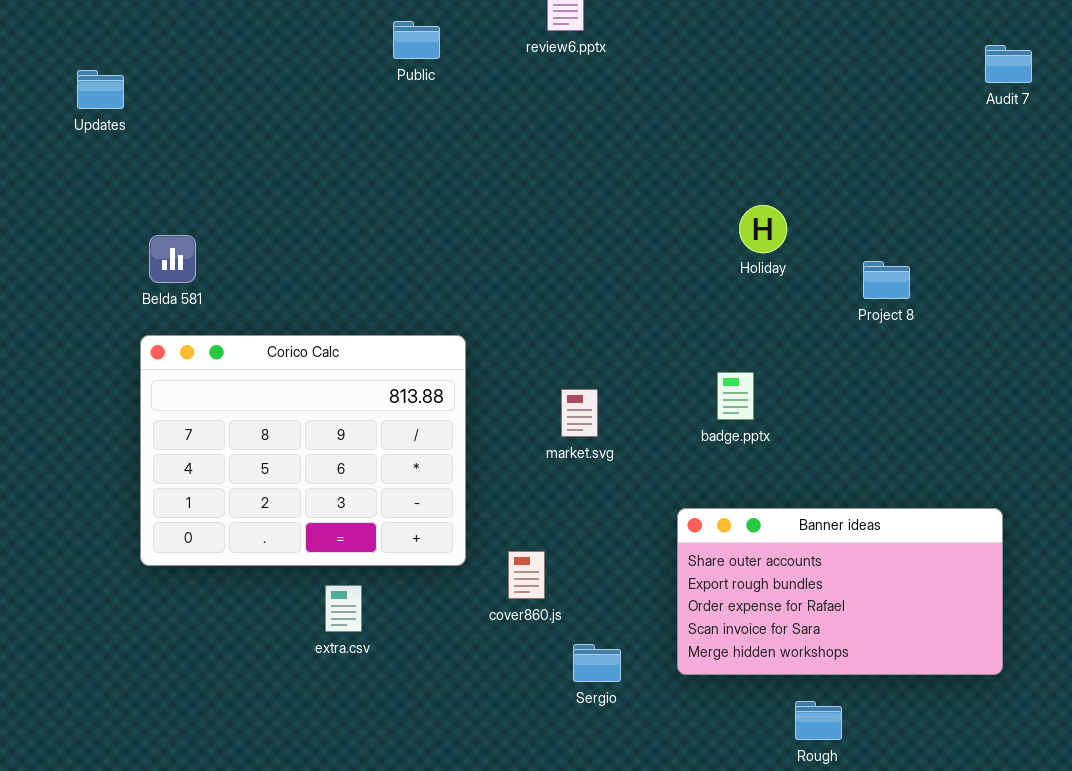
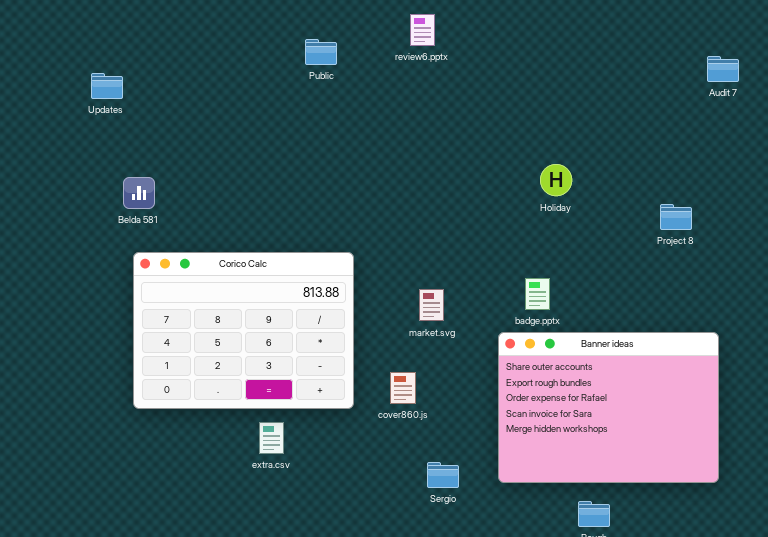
Belda 581: [149,235,196,283] -> [123,177,155,209], moved
Project 8: [863,261,910,299] -> [660,204,692,230], moved
Banner ideas: [677,508,1003,675] -> [498,332,719,483], resized
cover860.js: [508,551,545,599] -> [390,372,416,404], moved

